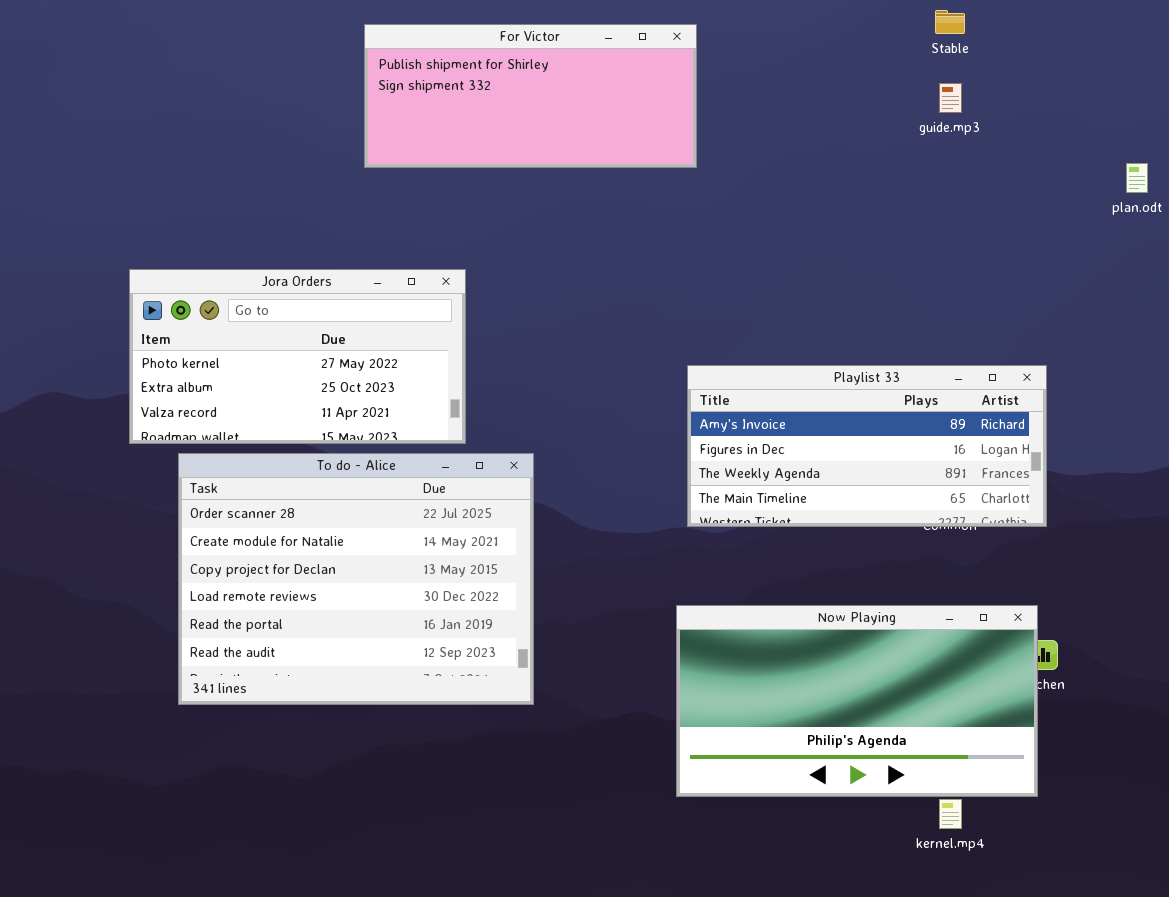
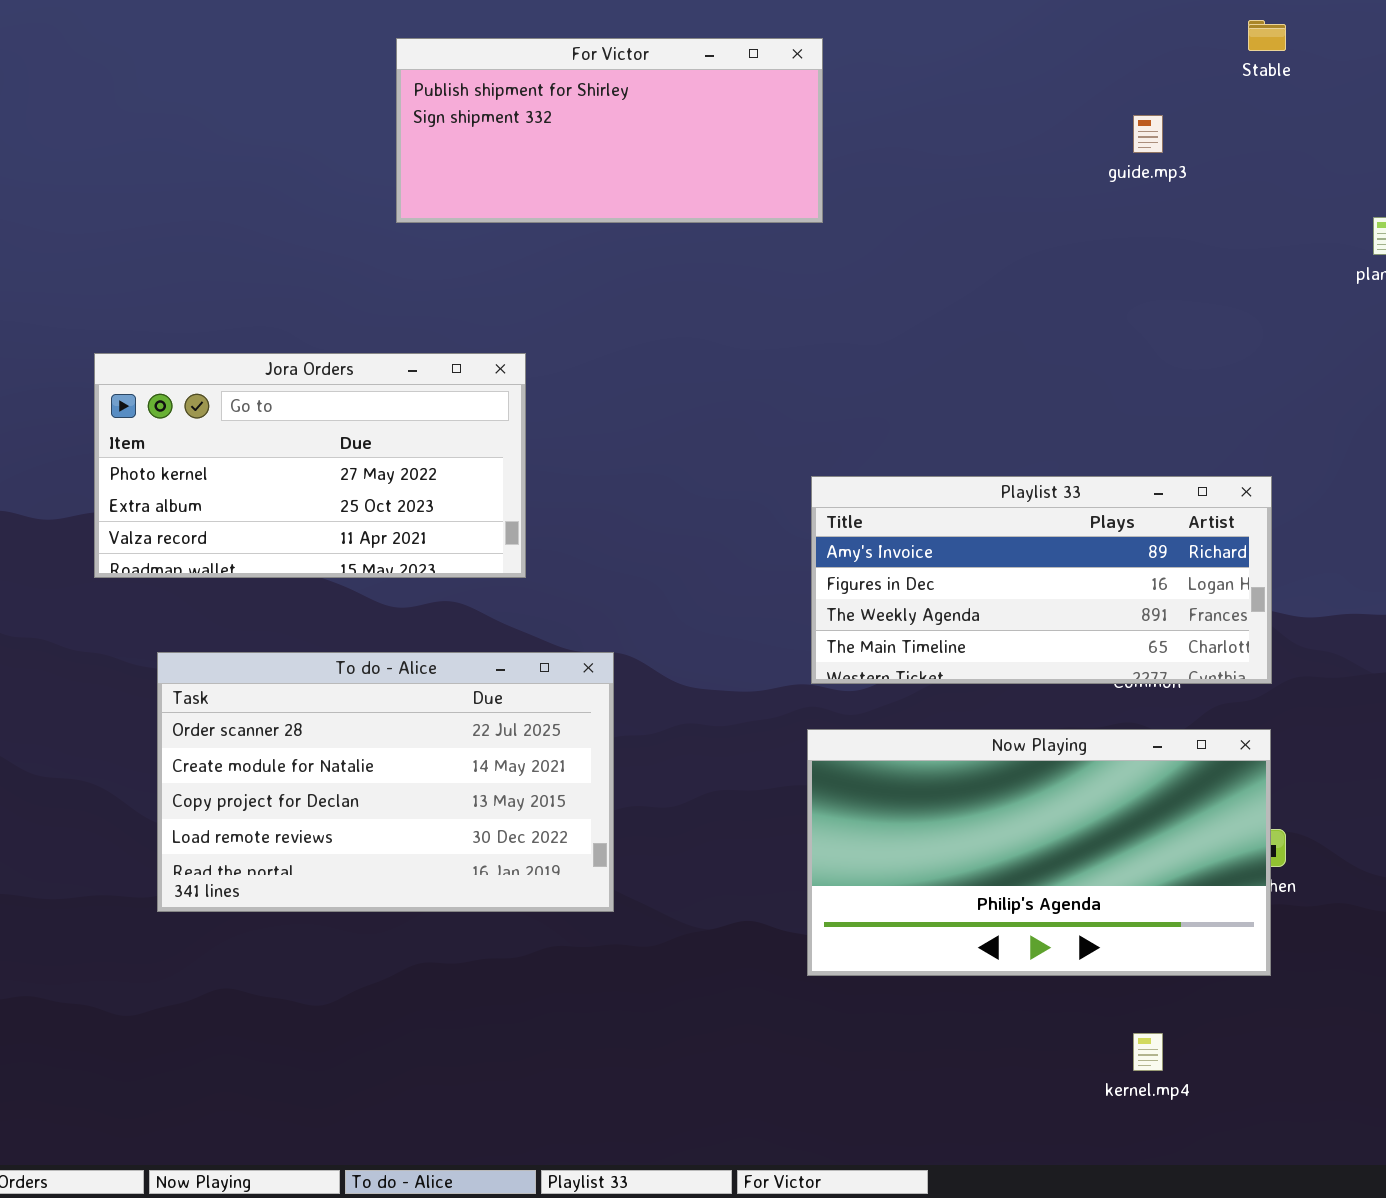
Stable: [935,10,965,34] -> [1248,20,1286,51], moved
To do - Alice: [178,453,534,705] -> [157,652,614,912], resized
Now Playing: [676,605,1038,797] -> [807,729,1271,976], moved

